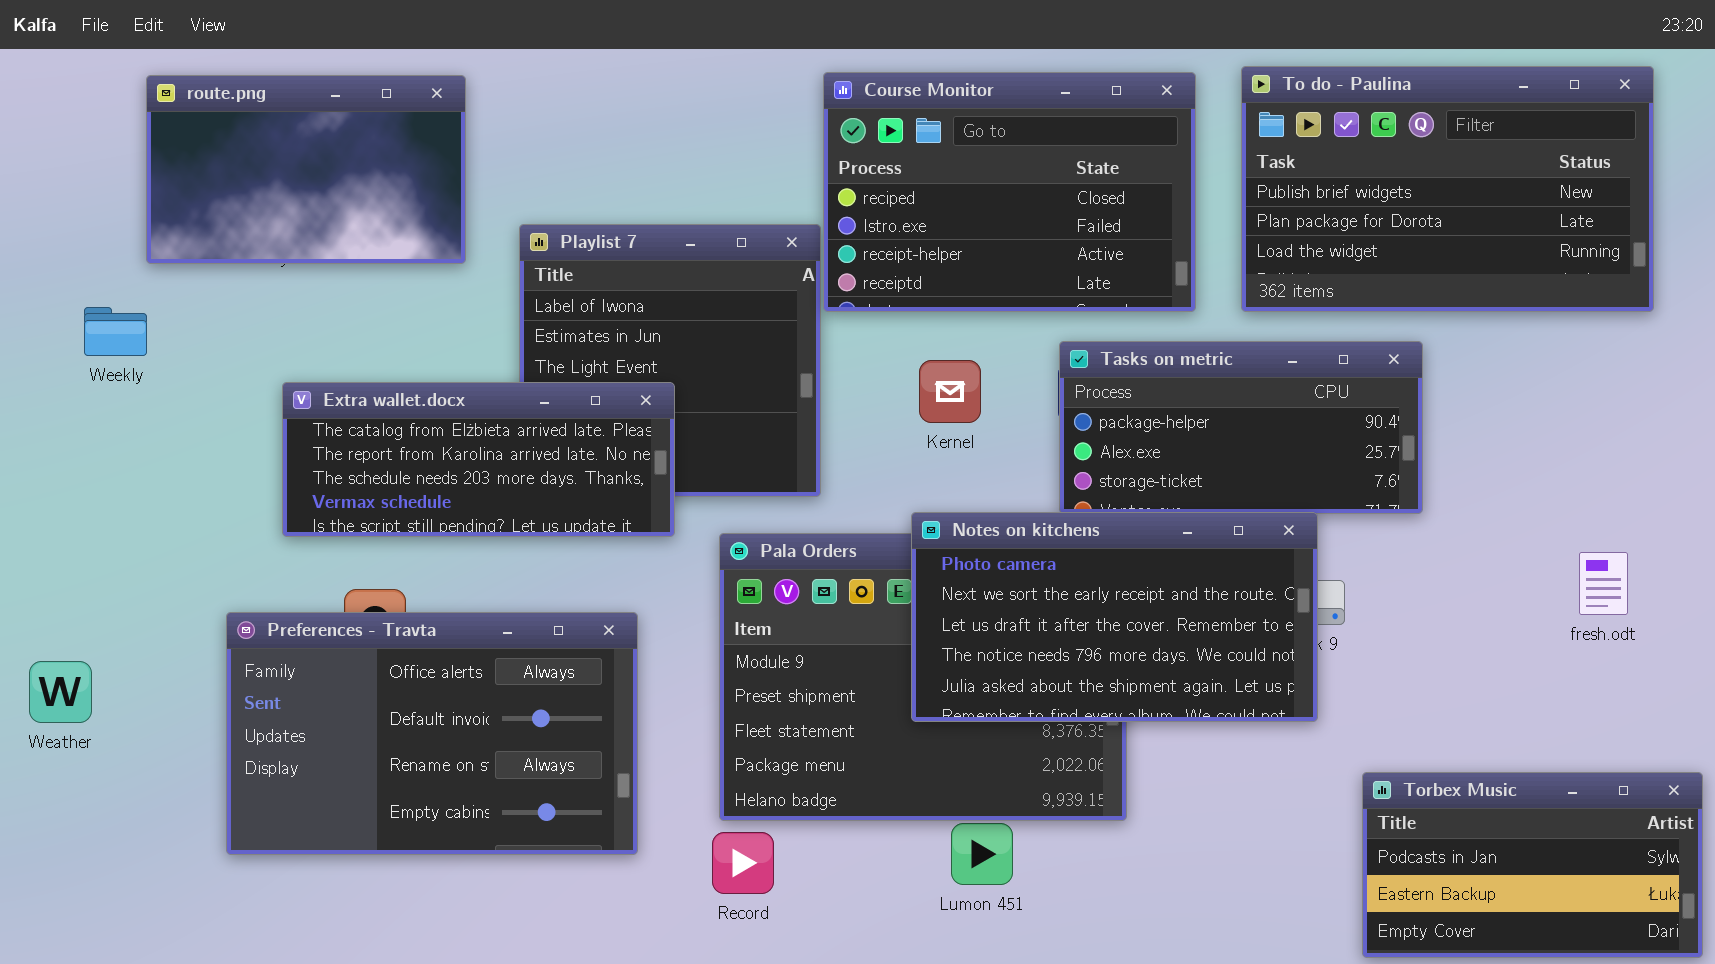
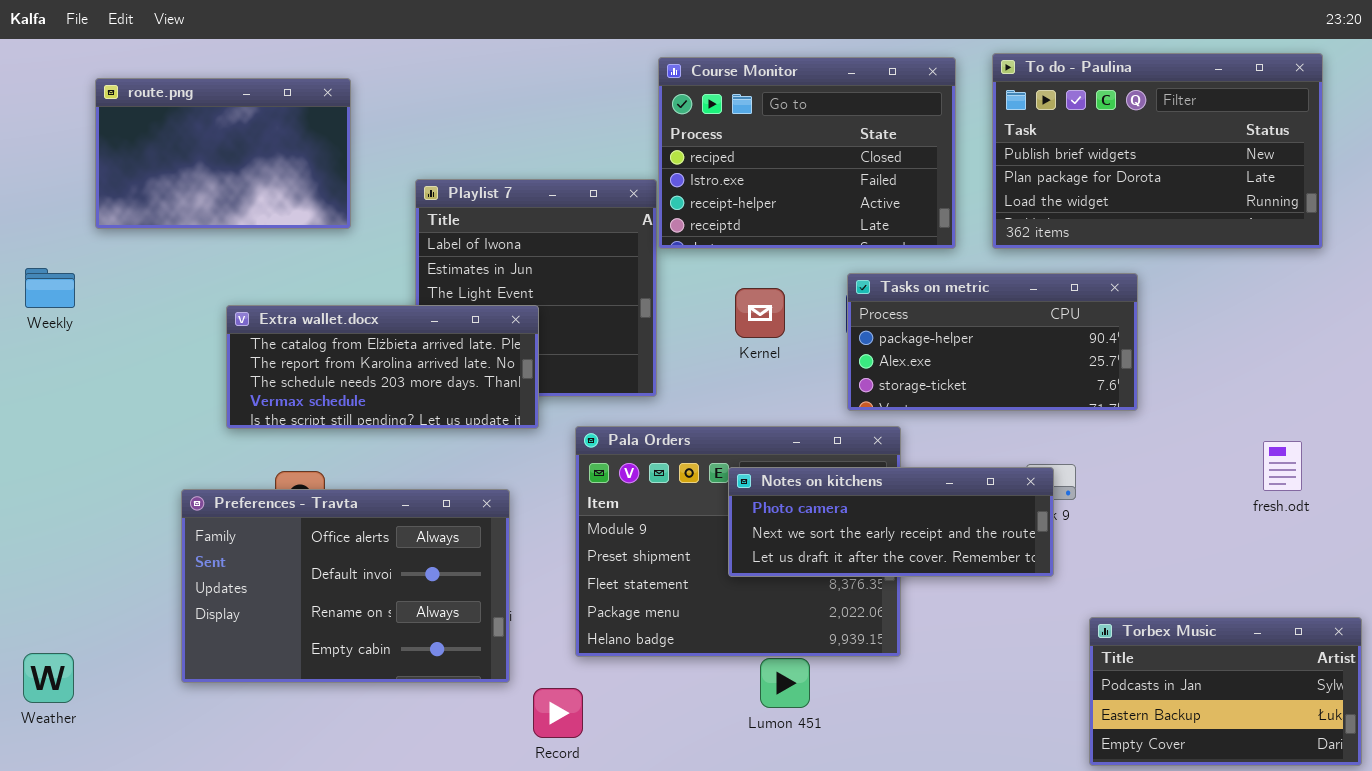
route.png: [146,75,466,264] -> [95,78,351,229], moved
Weekly: [84,307,147,356] -> [25,268,75,308], moved
Notes on kitchens: [911,512,1318,722] -> [728,467,1054,577], resized
Weather: [29,661,92,723] -> [23,653,74,703], moved
Record: [712,832,774,894] -> [533,688,583,738], moved

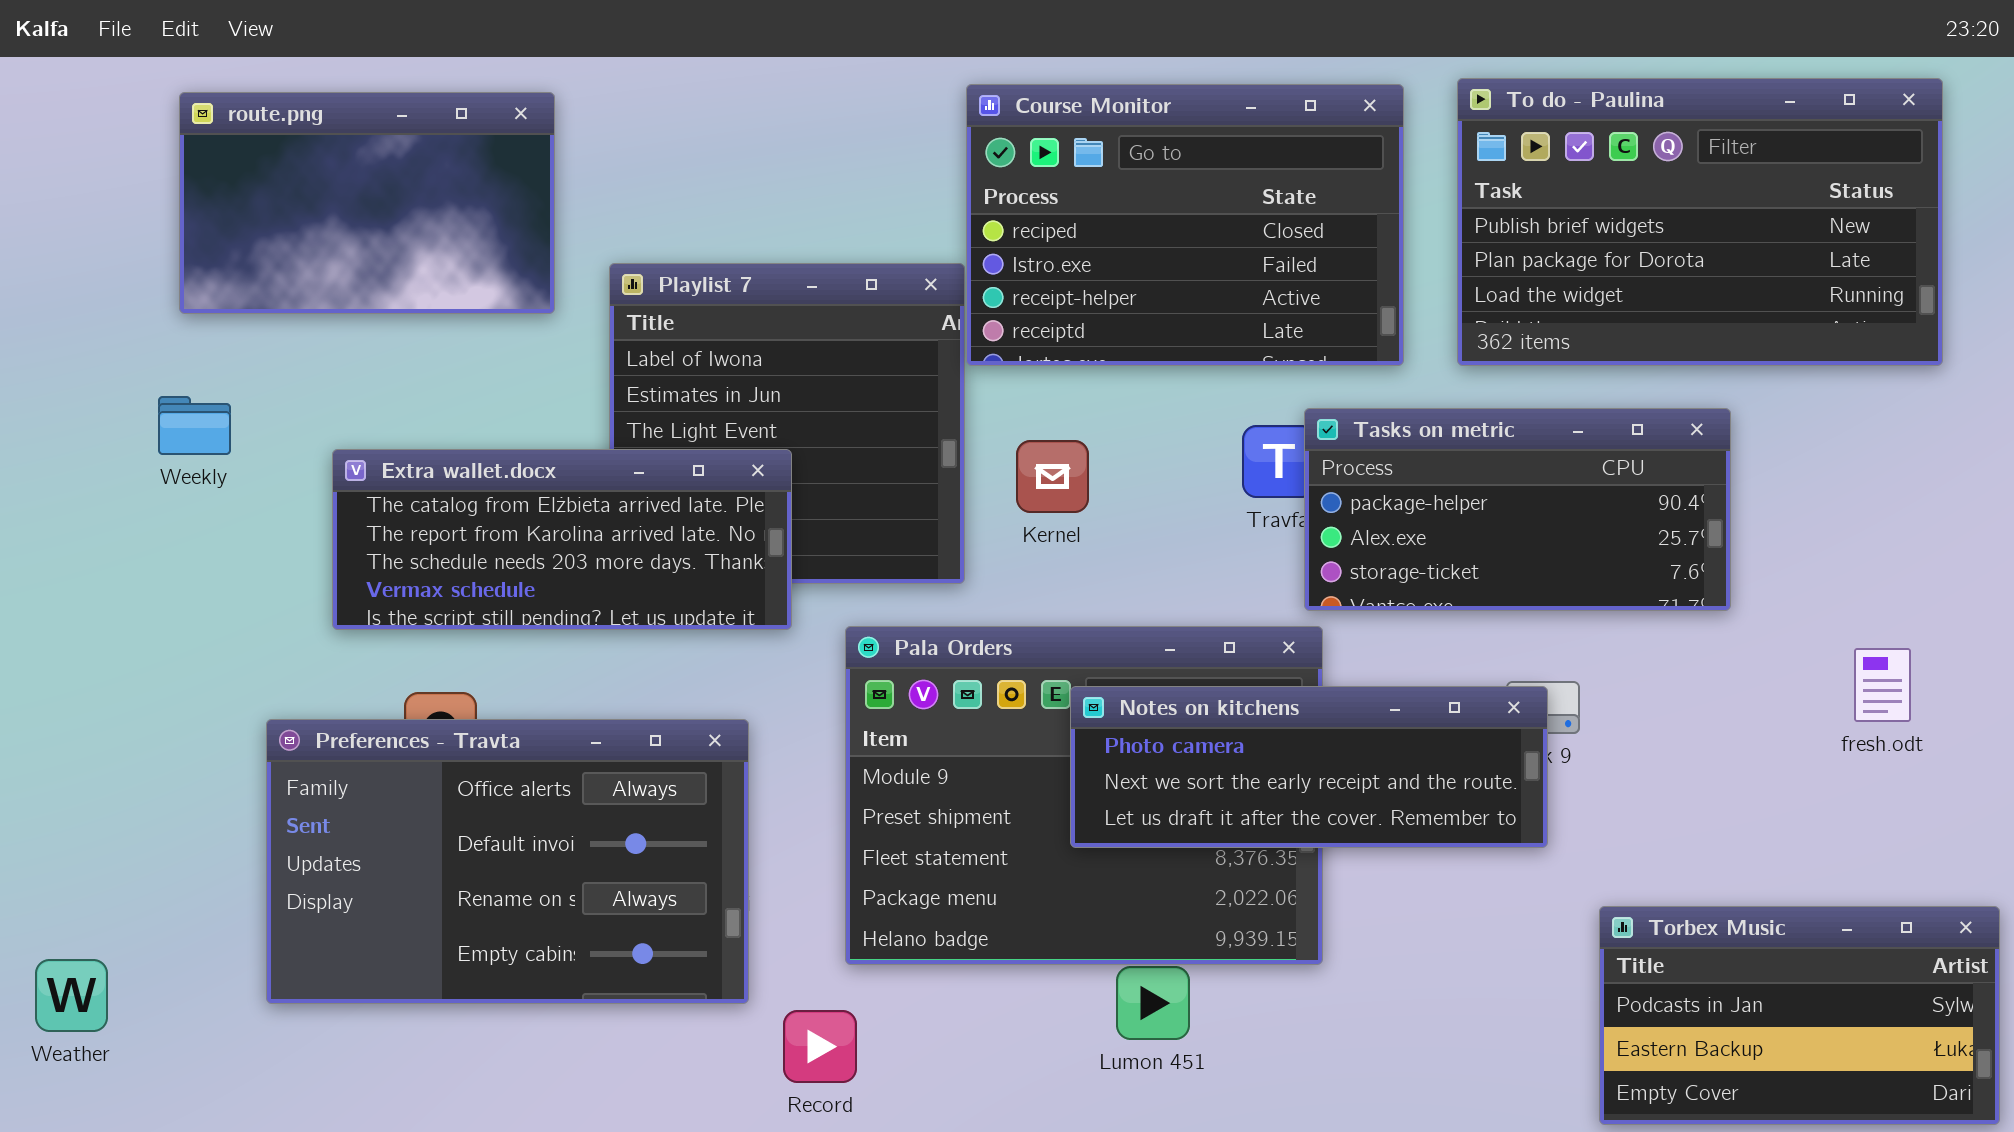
route.png: [95,78,351,229] -> [179,92,555,314], moved
Weekly: [25,268,75,308] -> [158,396,231,455], moved
Tasks on metric: [847,273,1138,411] -> [1304,408,1731,611], moved
Kernel: [735,288,785,338] -> [1016,440,1089,513], moved

